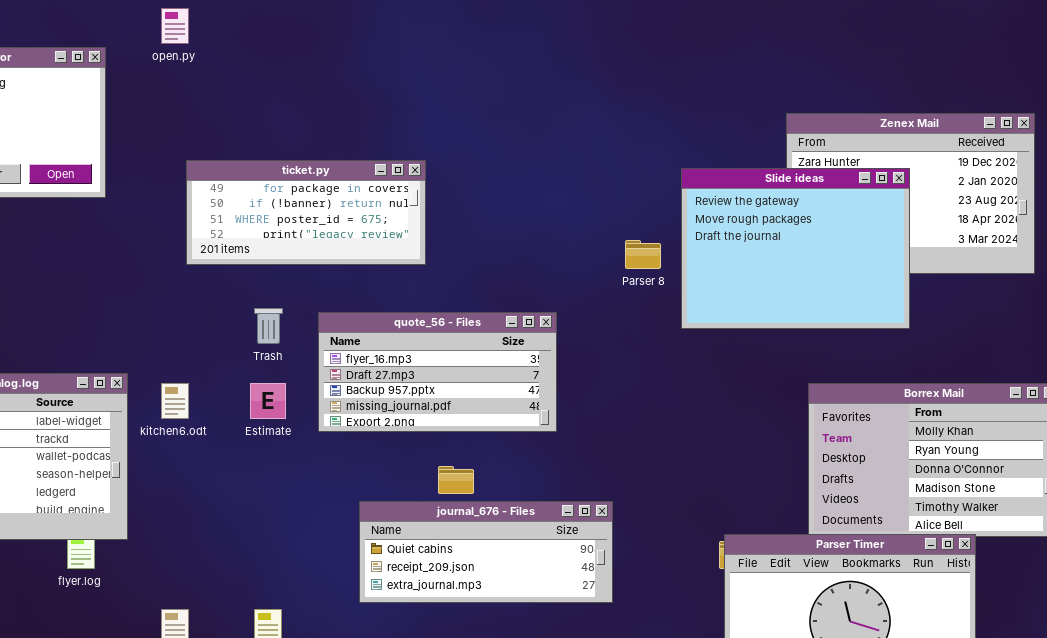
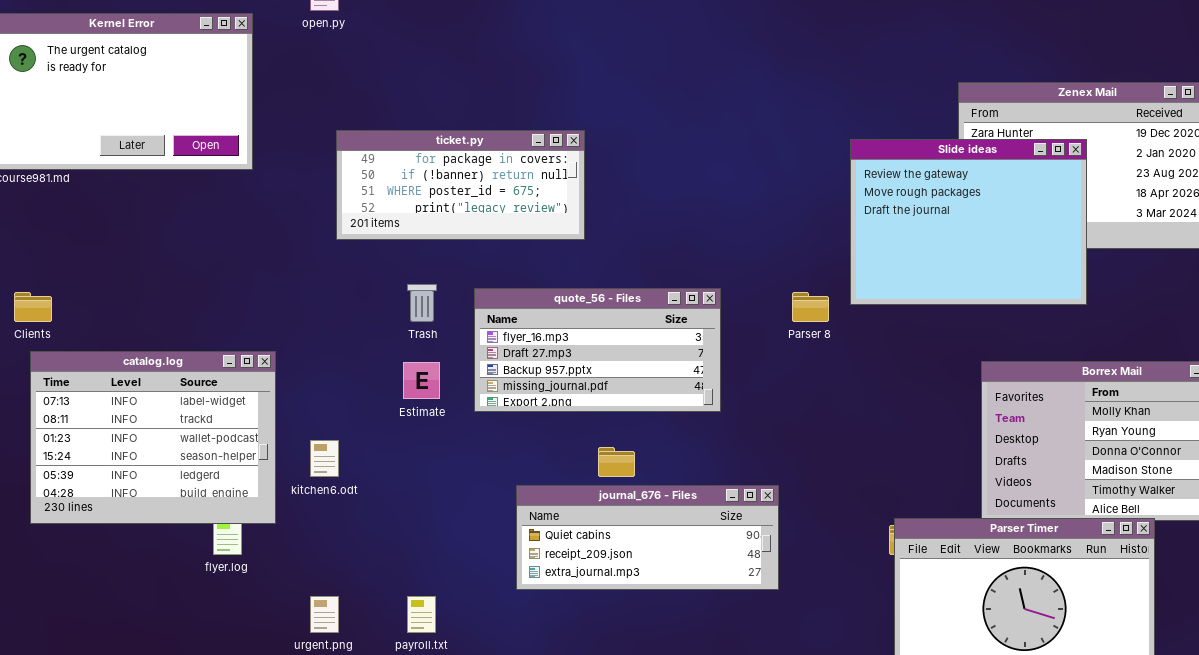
Parser 8: [625,240,661,269] -> [792,292,829,322], moved
kitchen6.odt: [161,383,189,419] -> [310,440,339,477], moved

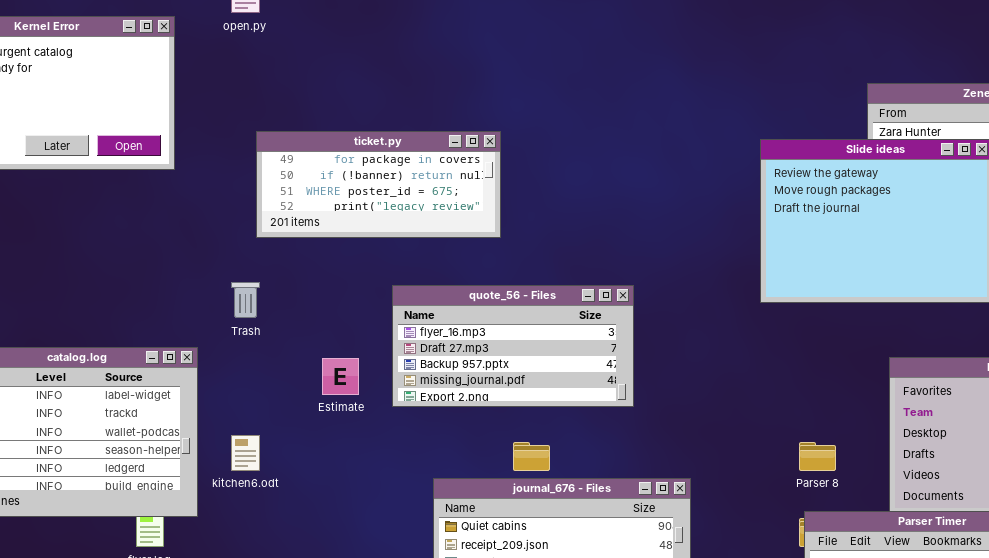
Trash: [407,284,437,322] -> [231,282,260,318], moved
Parser 8: [792,292,829,322] -> [799,442,836,471], moved

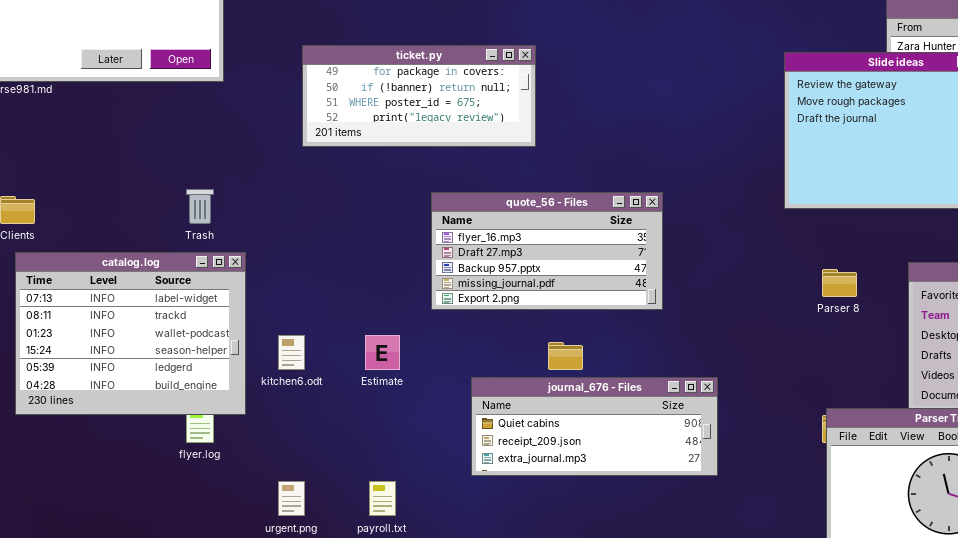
Trash: [231,282,260,318] -> [186,189,214,224], moved
Estimate: [322,358,359,395] -> [365,335,400,370], moved
Parser 8: [799,442,836,471] -> [822,269,857,297], moved

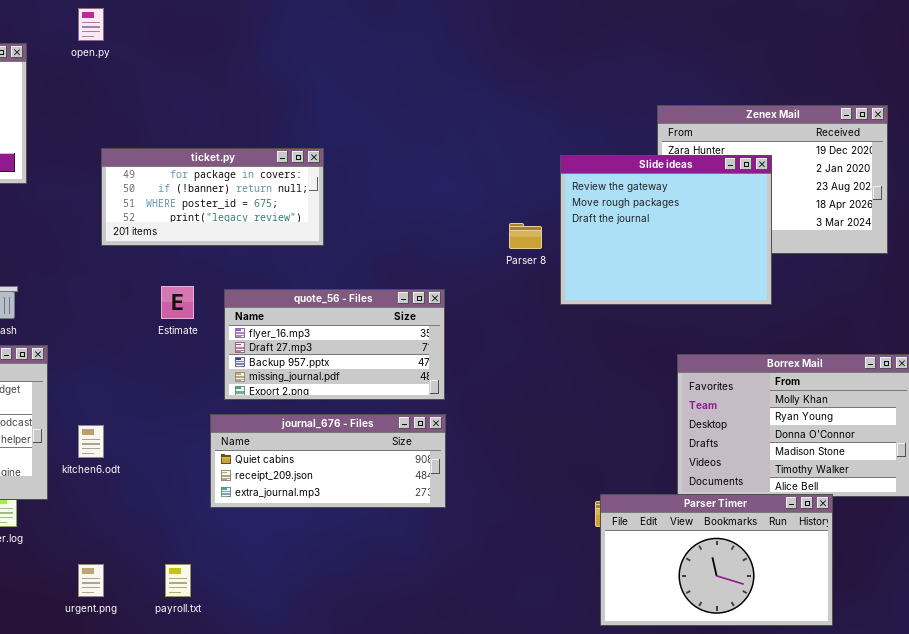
Parser 8: [822,269,857,297] -> [509,223,542,249], moved
Estimate: [365,335,400,370] -> [161,286,194,319], moved
journal_676 - Files: [471,377,718,476] -> [210,414,446,508], moved

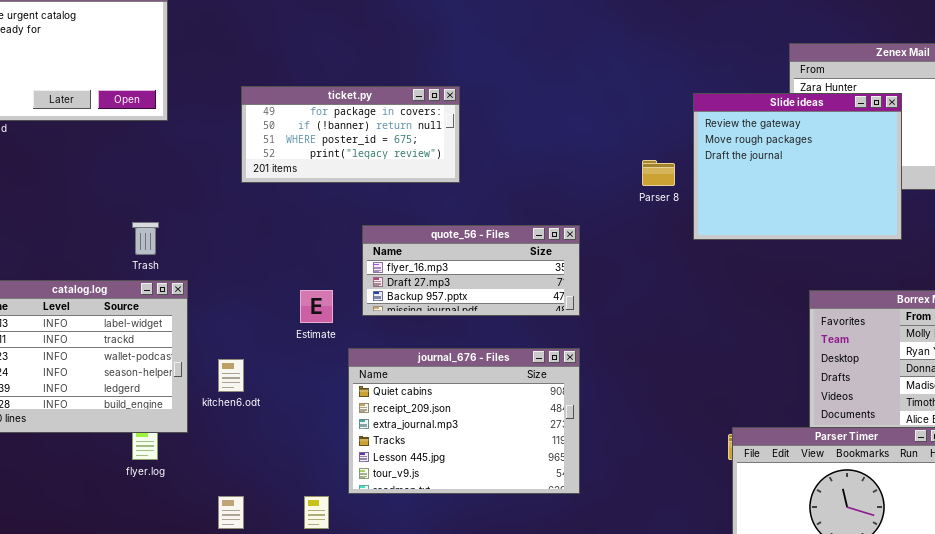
Estimate: [161,286,194,319] -> [300,290,333,323], moved
quote_56 - Files: [224,289,445,400] -> [362,225,580,316], resized
journal_676 - Files: [210,414,446,508] -> [348,348,580,494], resized

